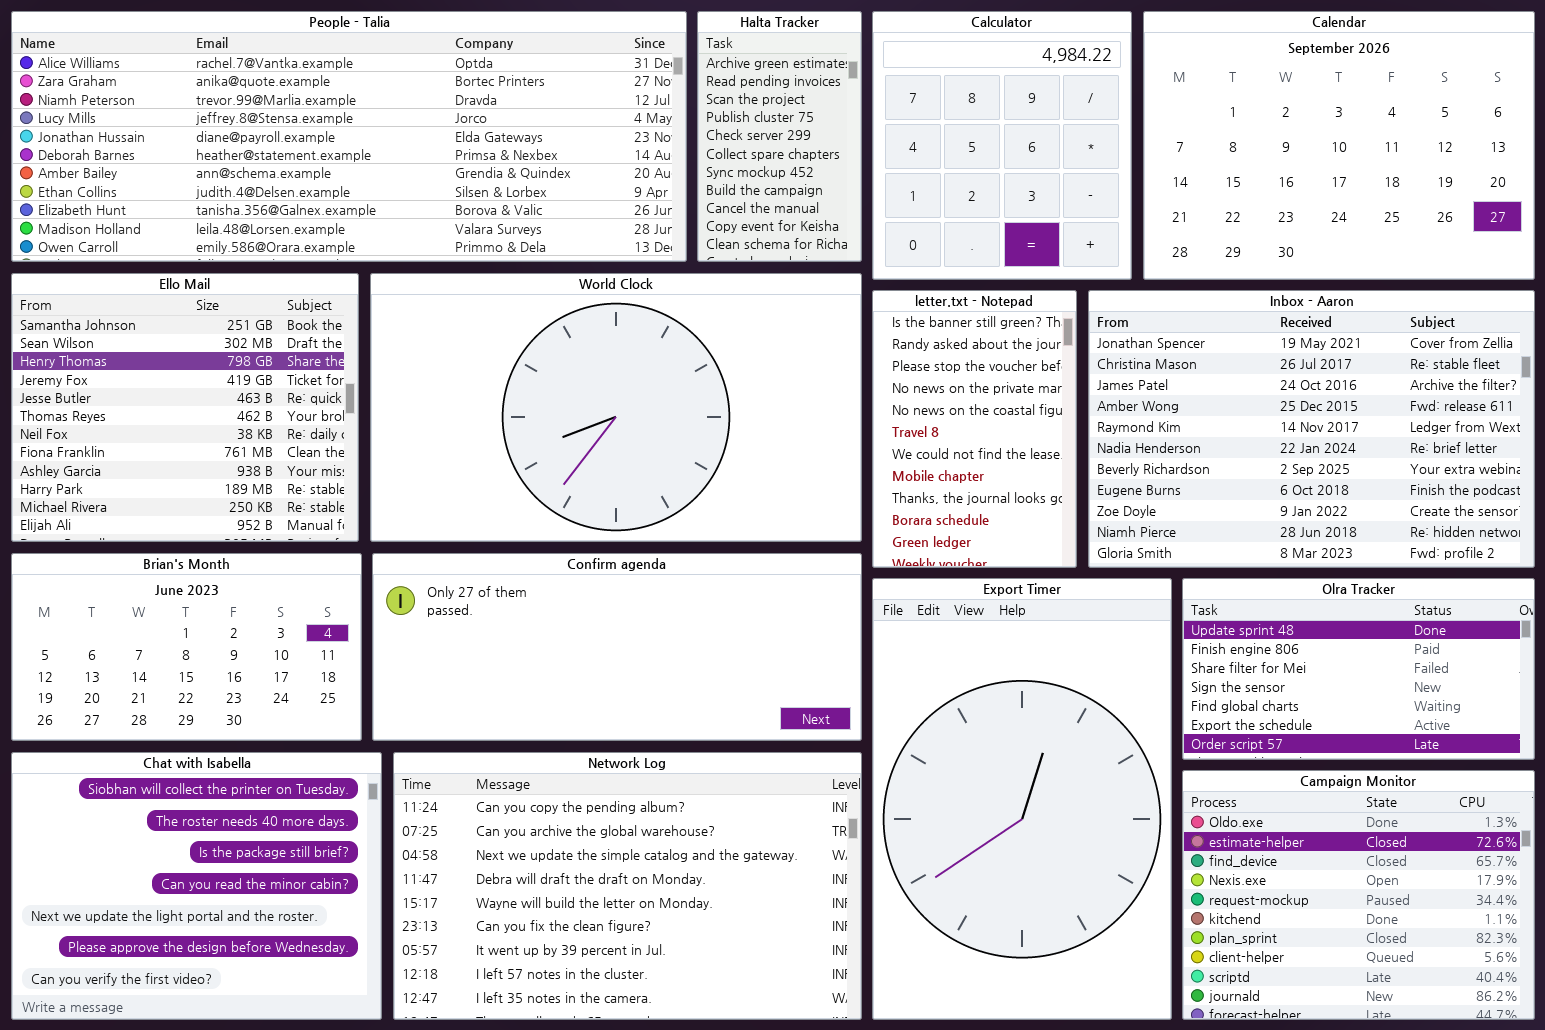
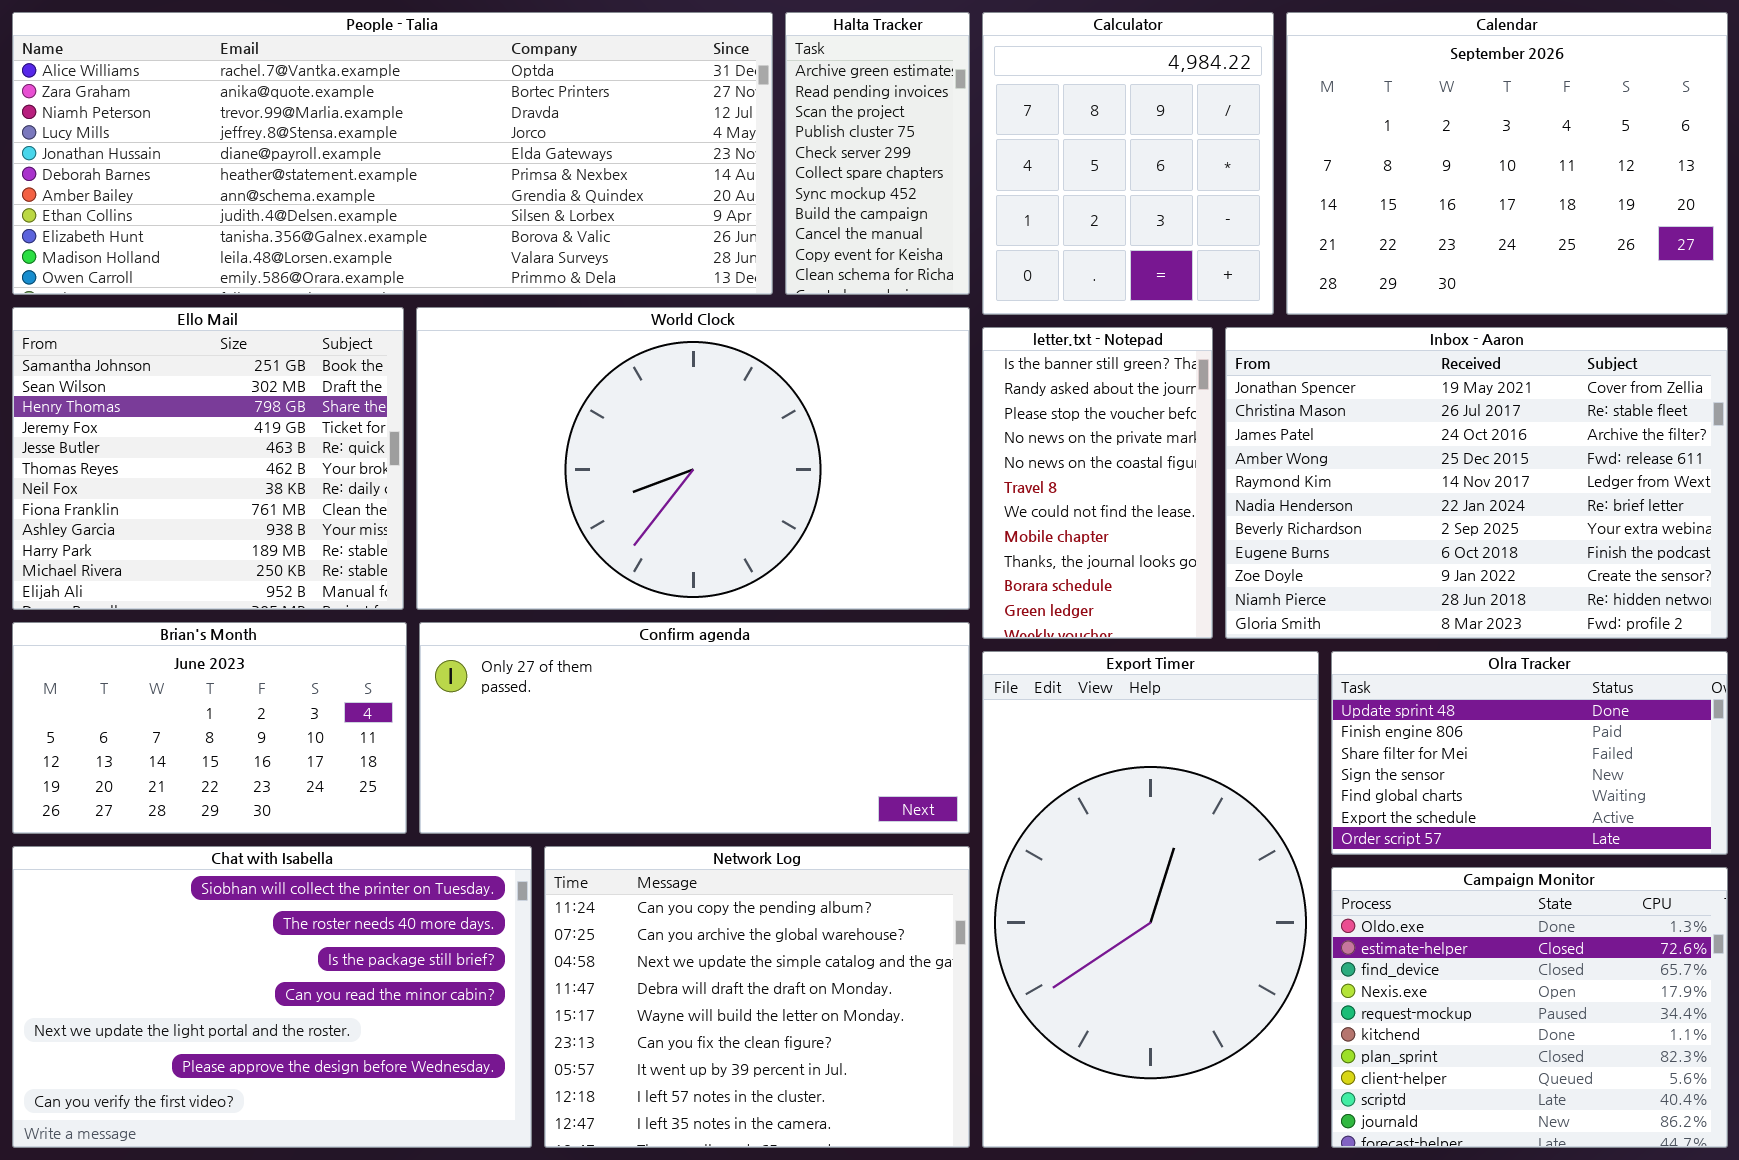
Chat with Isabella: [11,752,382,1020] -> [12,846,532,1148], resized
Network Log: [393,752,862,1020] -> [544,846,970,1148], resized

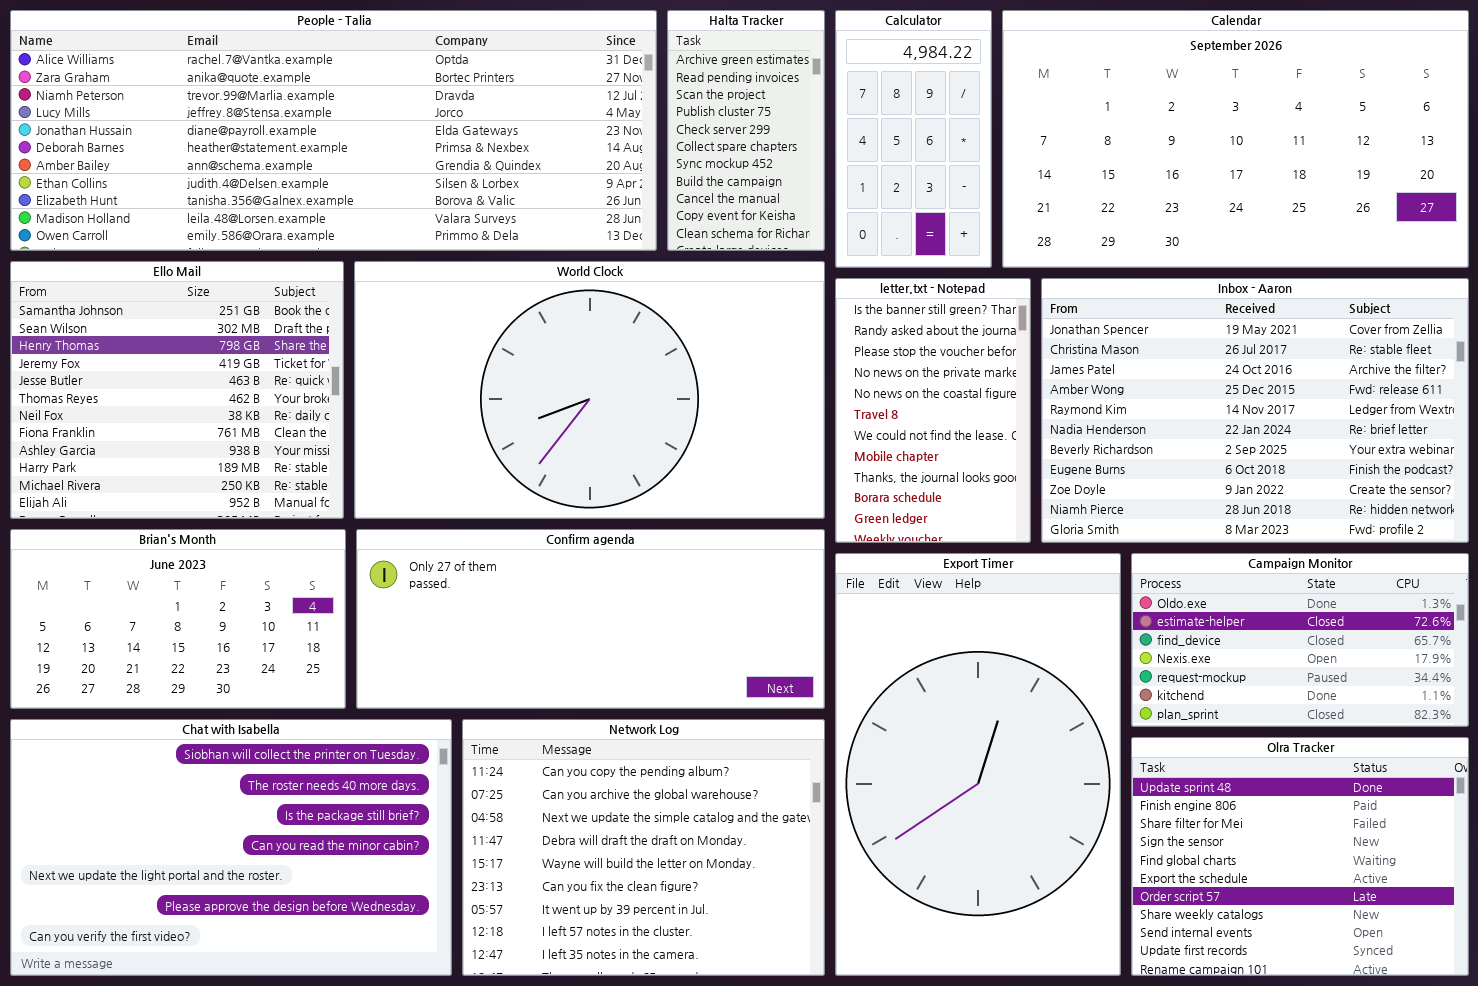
Calculator: [982,12,1274,315] -> [835,10,992,268], resized
Calendar: [1286,12,1728,315] -> [1002,10,1469,268], resized
Olra Tracker: [1331,651,1728,855] -> [1131,737,1469,976], moved, resized
Campaign Monitor: [1331,867,1728,1148] -> [1131,553,1469,727], moved, resized

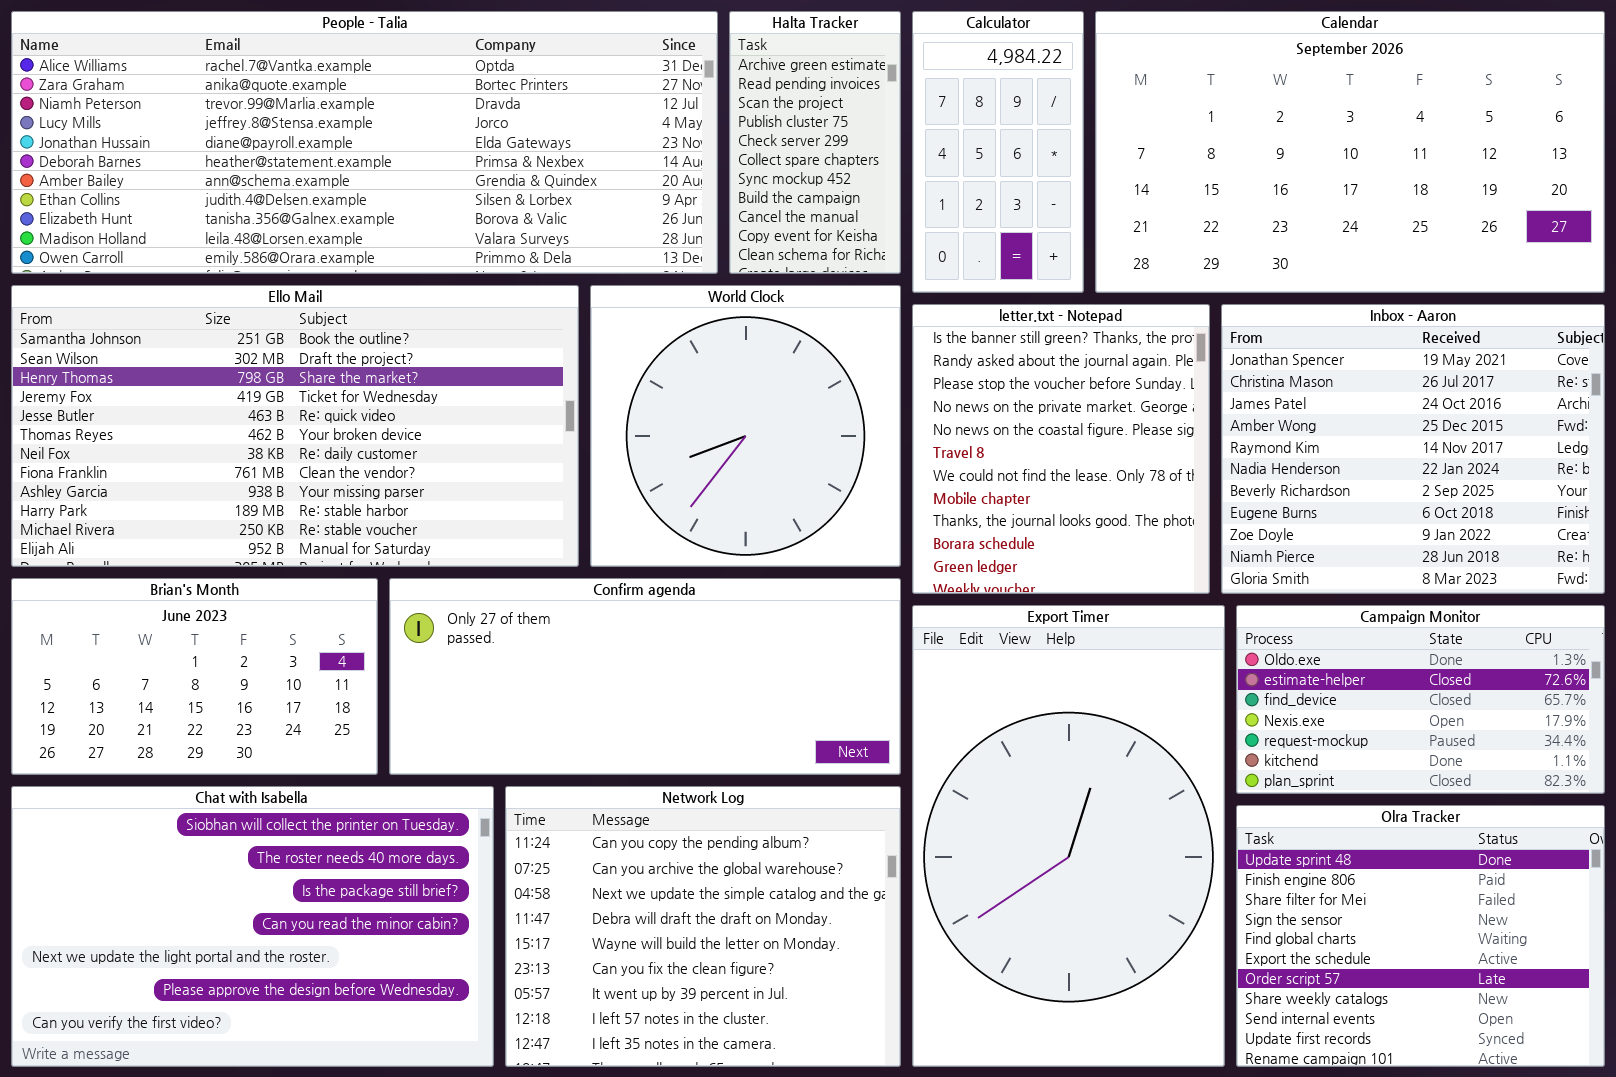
Ello Mail: [10,261,344,519] -> [11,285,579,567], resized
World Clock: [354,261,825,519] -> [590,285,901,567], resized
letter.txt - Notepad: [835,278,1031,543] -> [912,304,1210,594], resized
Inbox - Aaron: [1041,278,1469,543] -> [1221,304,1605,594], resized

